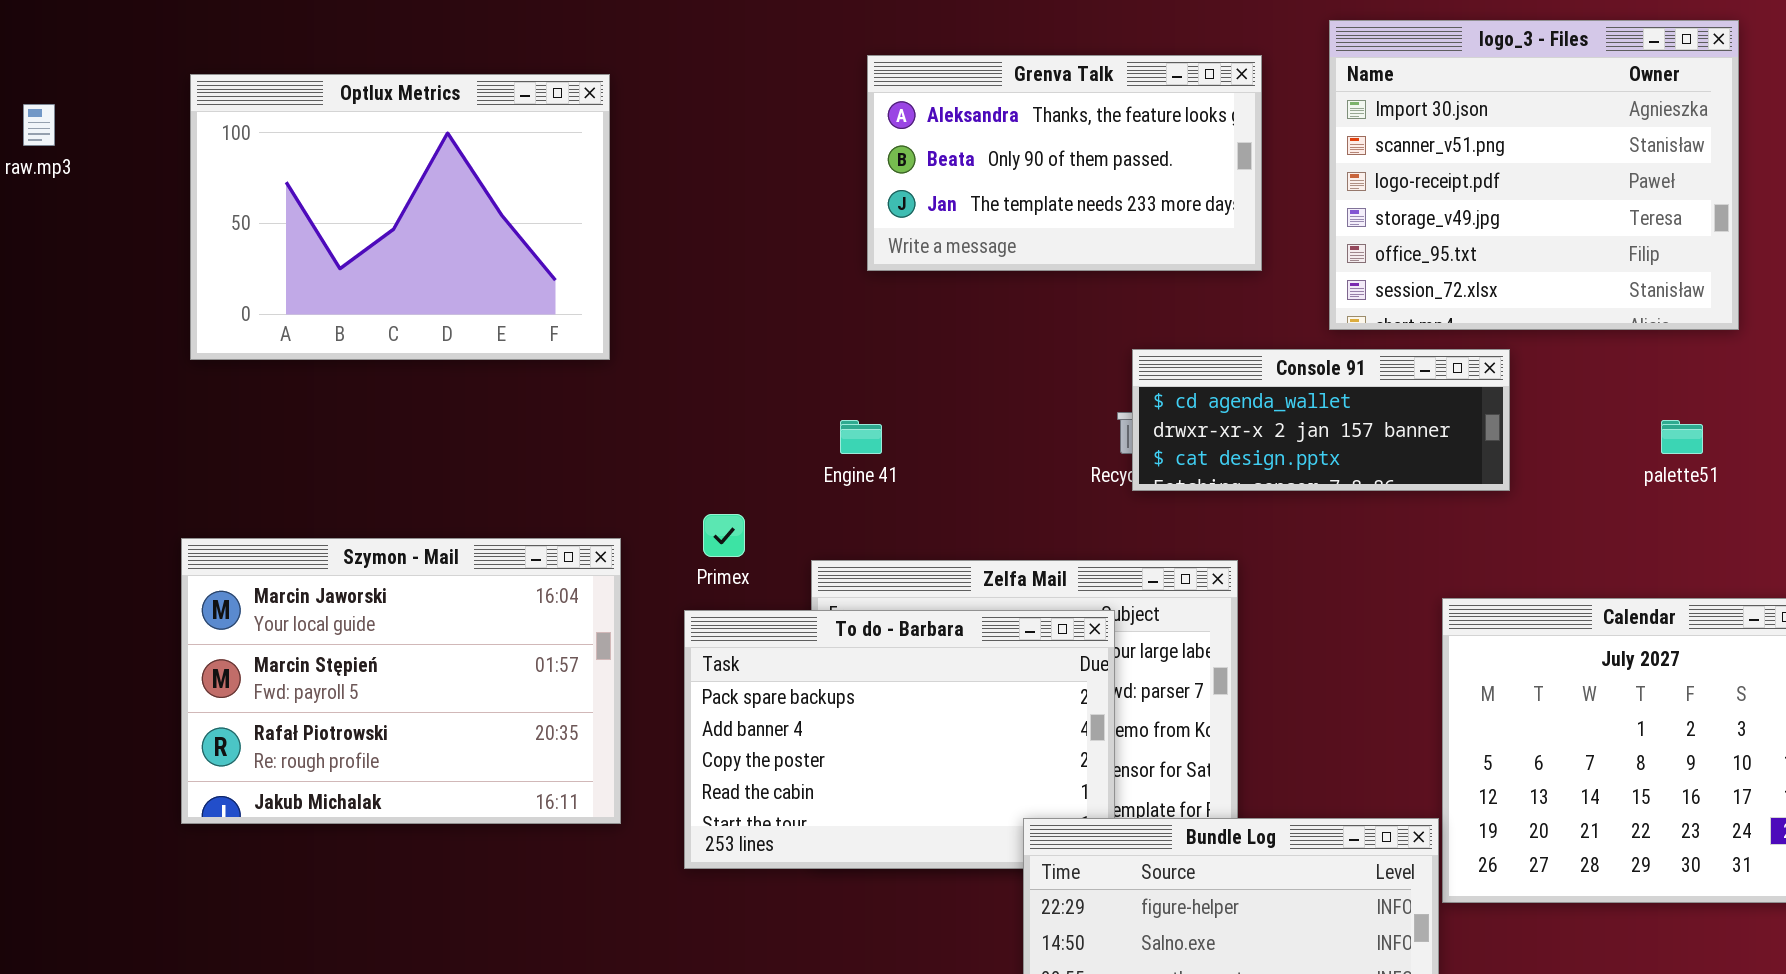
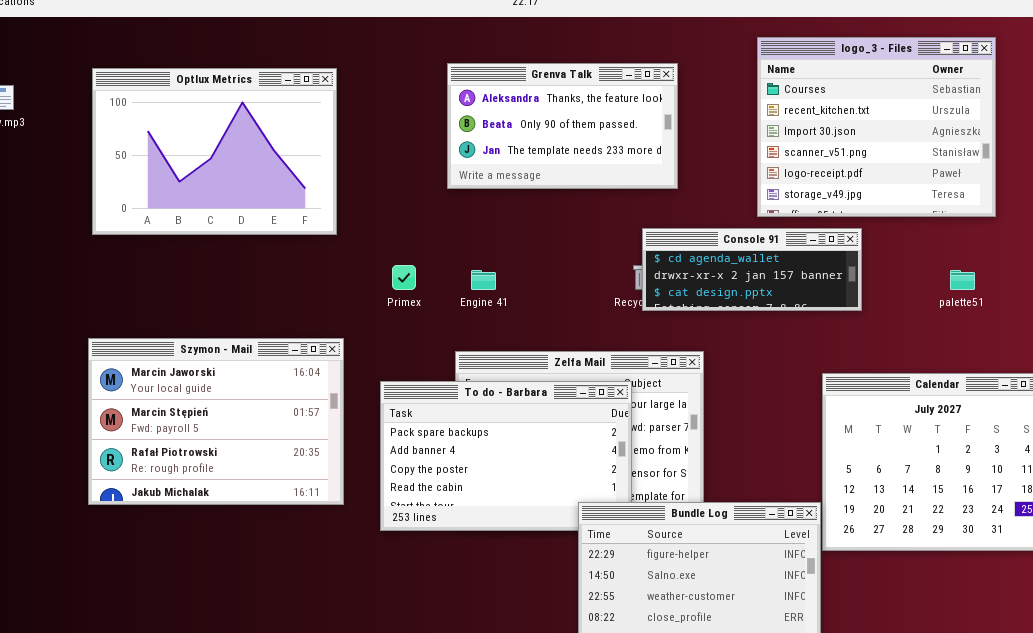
logo_3 - Files: [1329,20,1739,330] -> [757,37,996,217], scrolled up 2 rows
Grenva Talk: [867,55,1262,271] -> [447,63,678,189], moved
Primex: [703,514,745,557] -> [392,265,416,290], moved

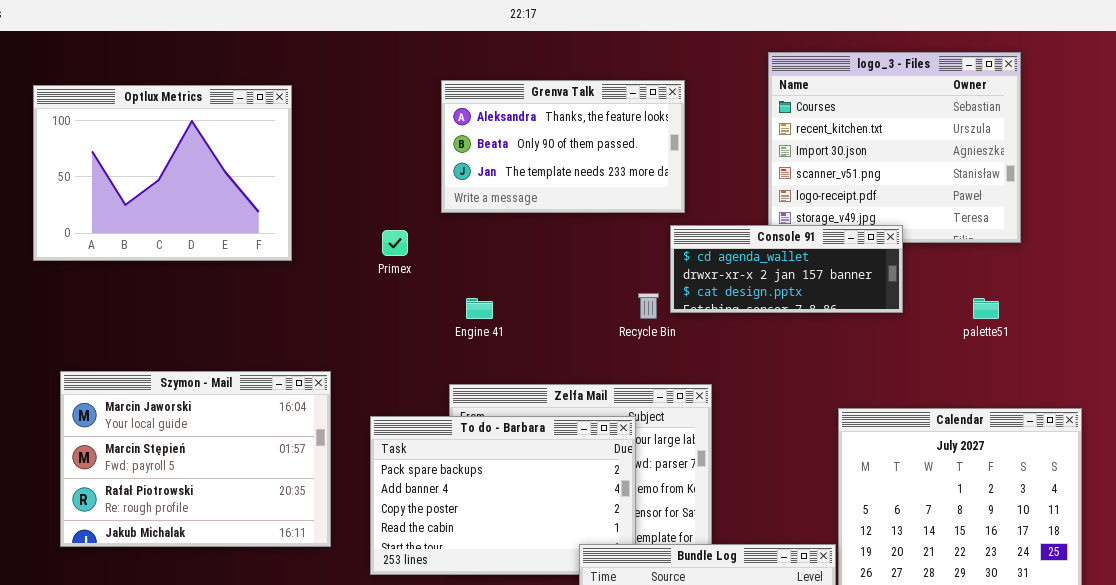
Optlux Metrics: [92,68,337,235] -> [33,85,292,261], moved
Console 91: [642,228,862,311] -> [670,225,903,313], moved
Primex: [392,265,416,290] -> [382,230,408,256], moved

